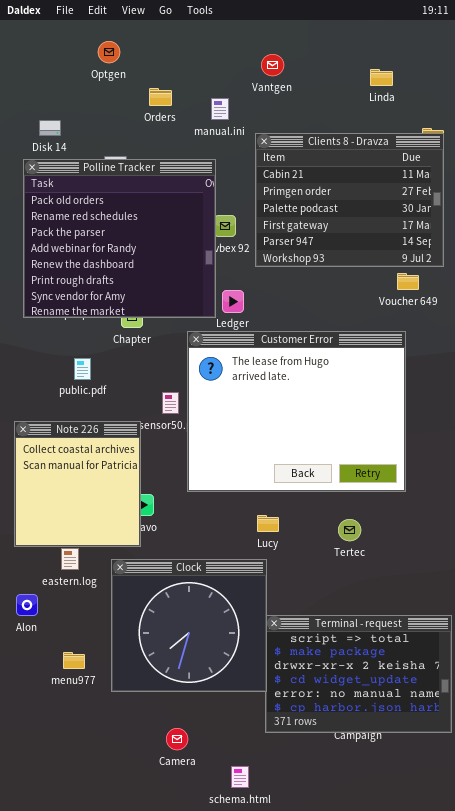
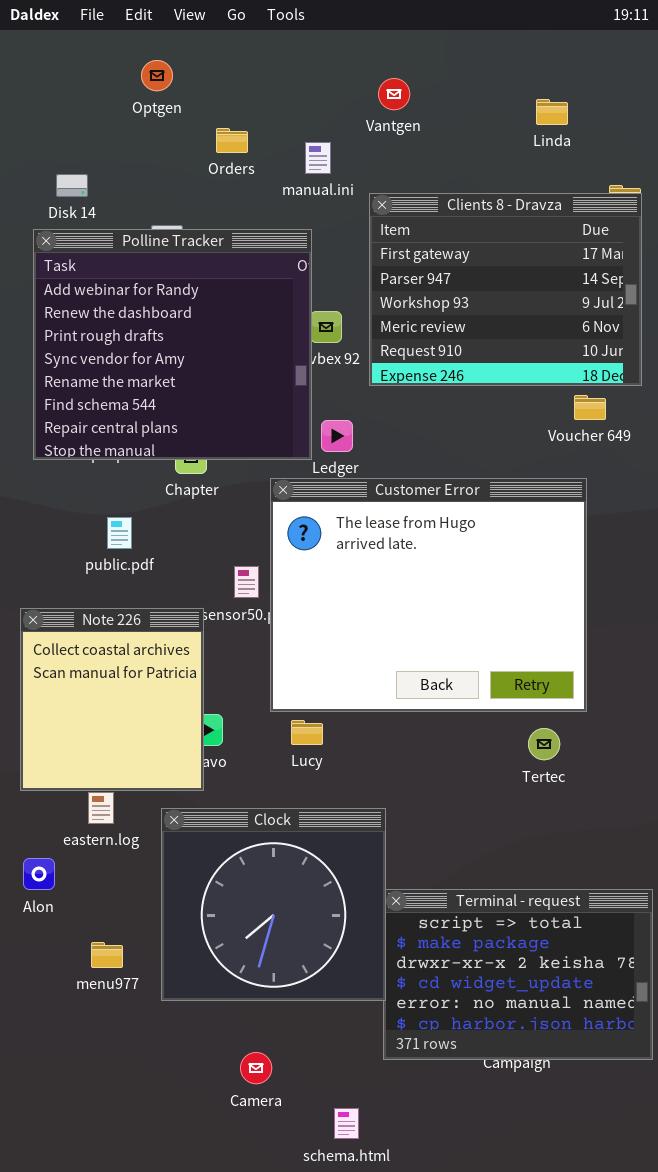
Clients 8 - Dravza: [255,133,444,267] -> [369,193,642,386], scrolled down 3 rows
Polline Tracker: [23,159,216,318] -> [33,229,312,460], scrolled down 3 rows
Lucy: [257,515,279,532] -> [291,720,323,745], moved
Tertec: [338,519,361,541] -> [528,728,560,760], moved

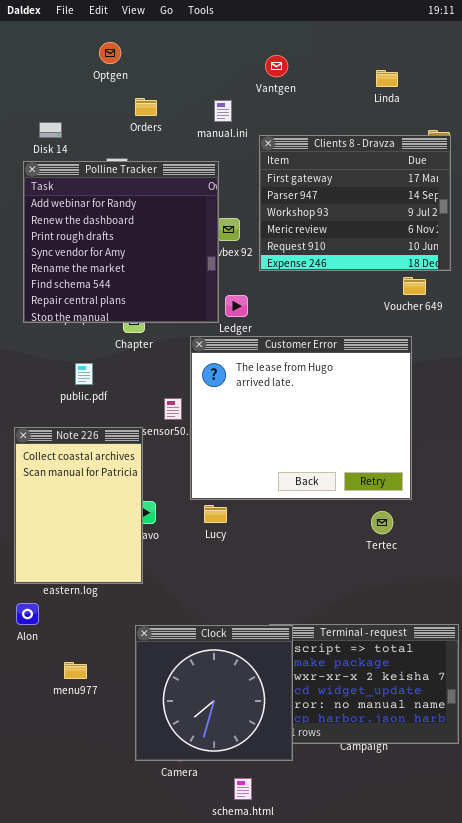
Orders: [216,128,248,153] -> [135,98,157,116], moved
Note 226: [20,608,204,791] -> [14,427,143,584], resized
Clock: [161,808,386,1001] -> [135,625,293,761], moved

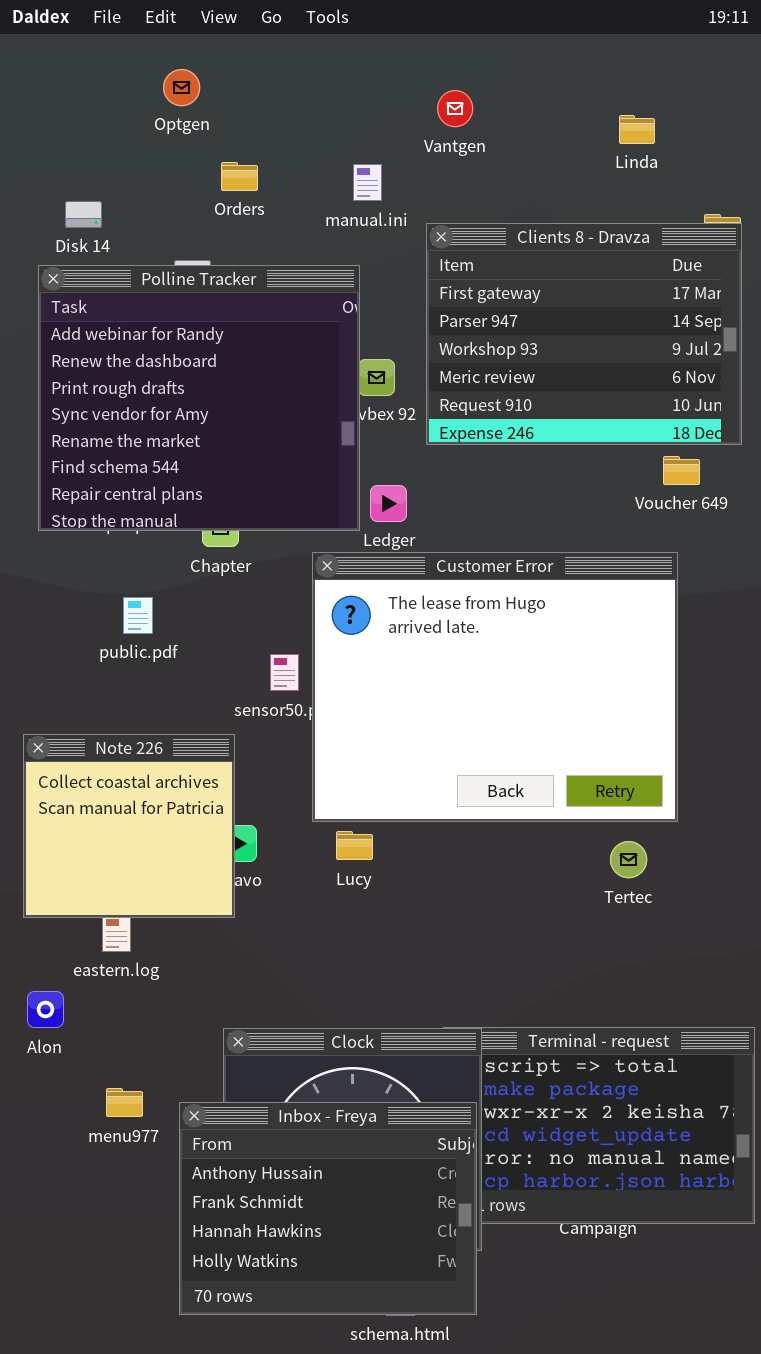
Note 226: [14,427,143,584] -> [23,734,235,918], moved, resized
Inbox - Freya: none -> [179,1102,477,1315], opened

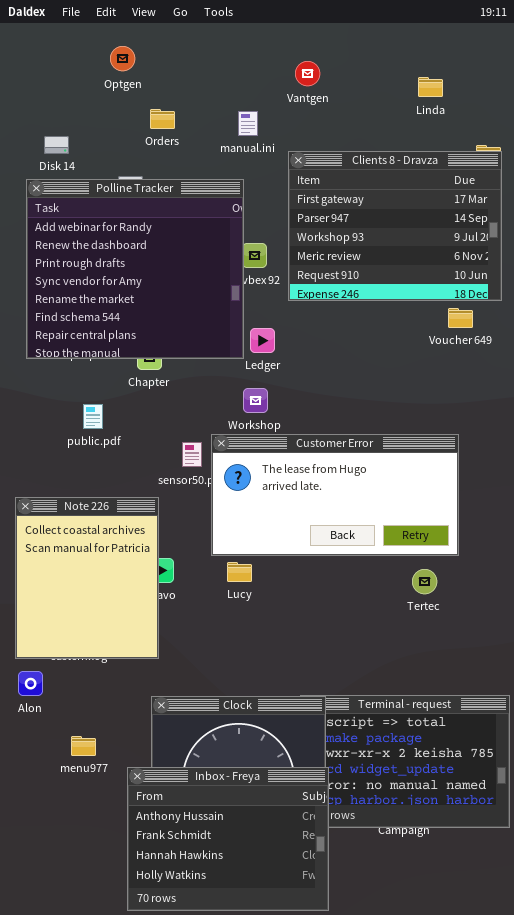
Customer Error: [312,552,678,822] -> [211,434,459,556], resized
Note 226: [23,734,235,918] -> [15,497,159,659], resized
Inbox - Freya: [179,1102,477,1315] -> [127,767,329,911], moved

